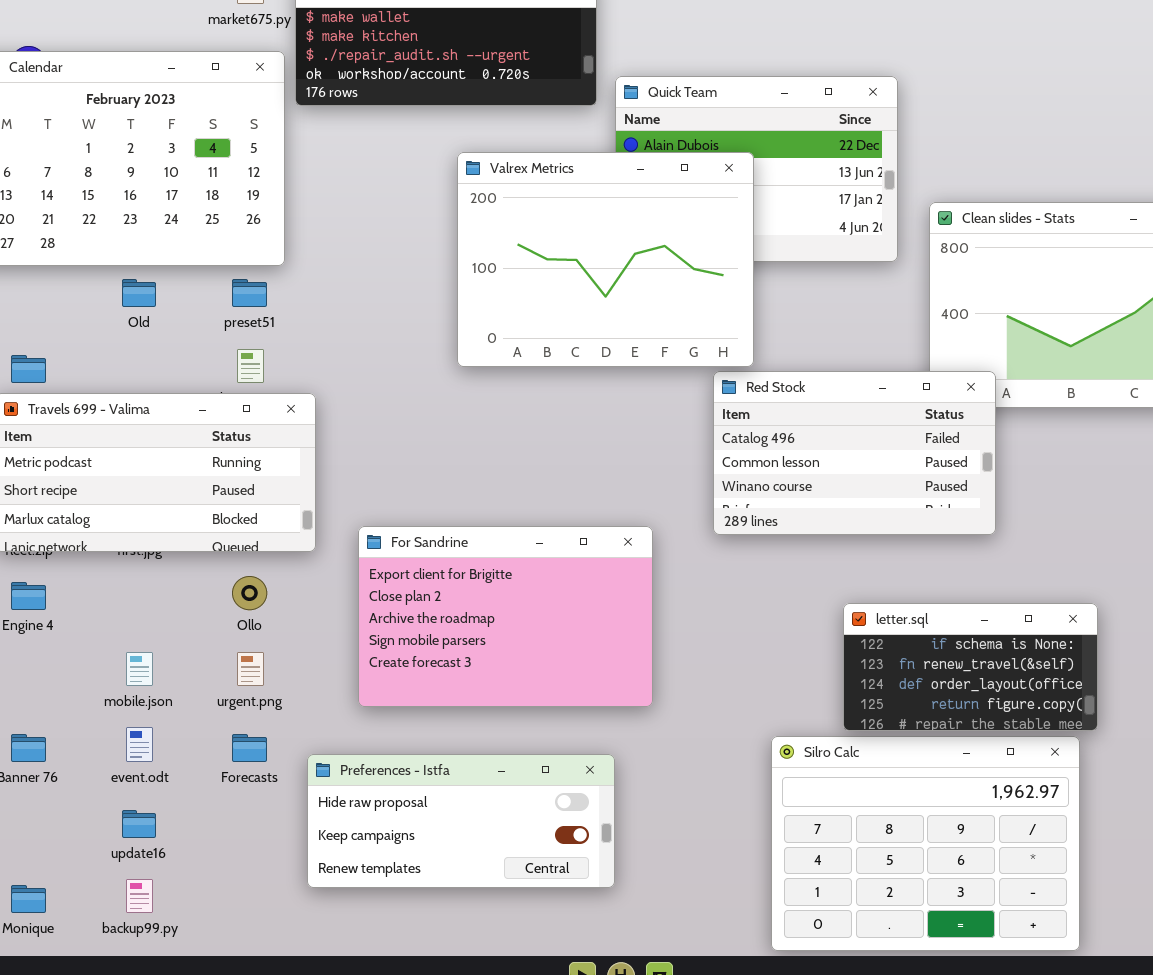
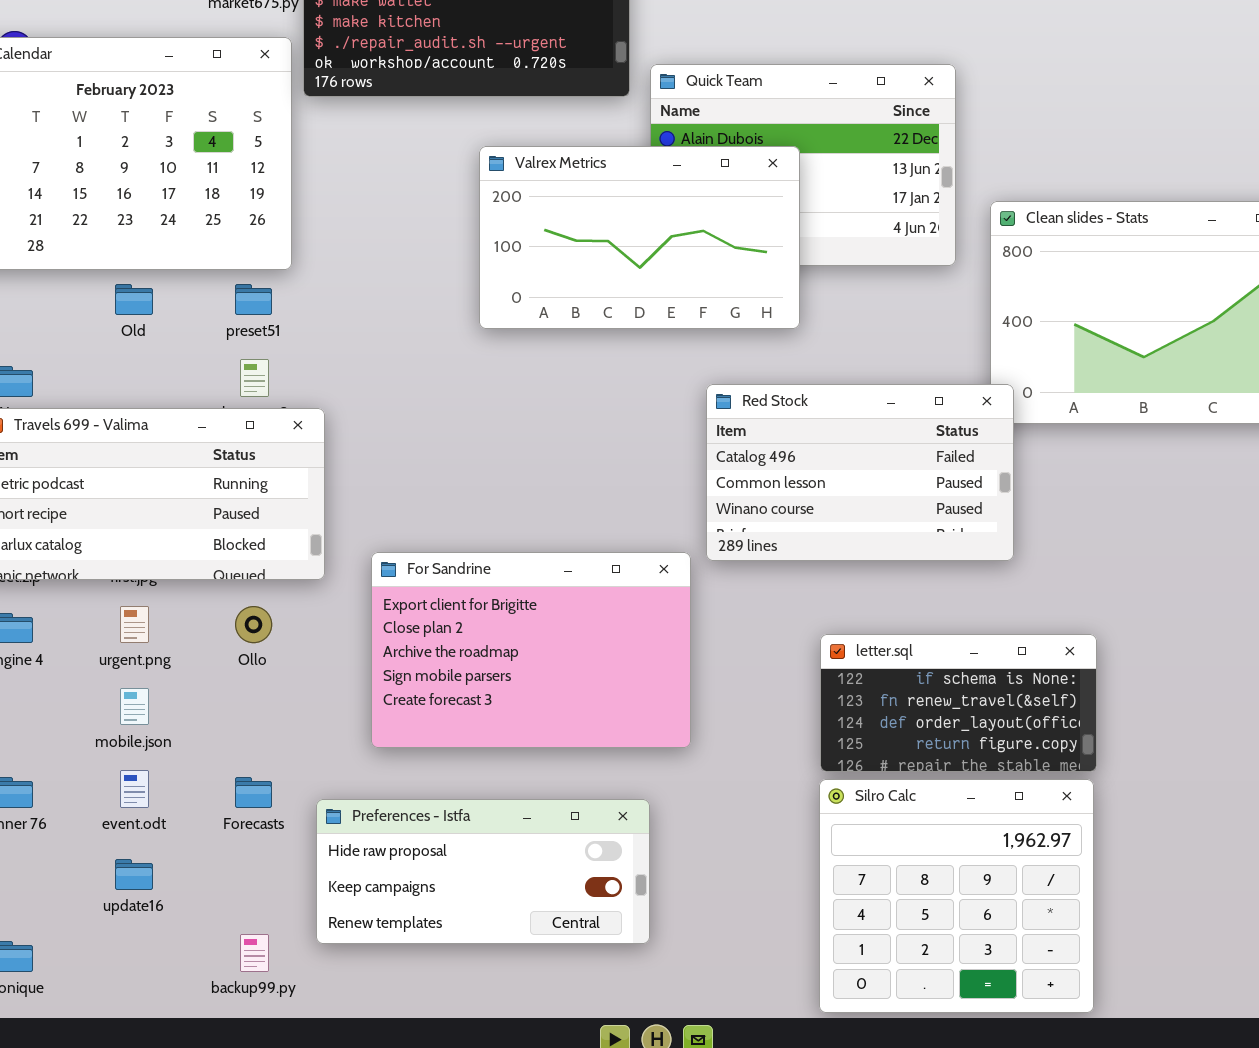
Valrex Metrics: [457,152,754,367] -> [479,146,800,329], resized
Red Stock: [713,371,996,535] -> [706,384,1014,561], moved
letter.sql: [843,603,1098,731] -> [820,634,1097,772], moved
urgent.png: [237,652,264,686] -> [120,606,149,643], moved
Silro Calc: [771,736,1080,951] -> [819,779,1094,1013], resized
backup99.py: [126,879,153,913] -> [240,934,269,972], moved

